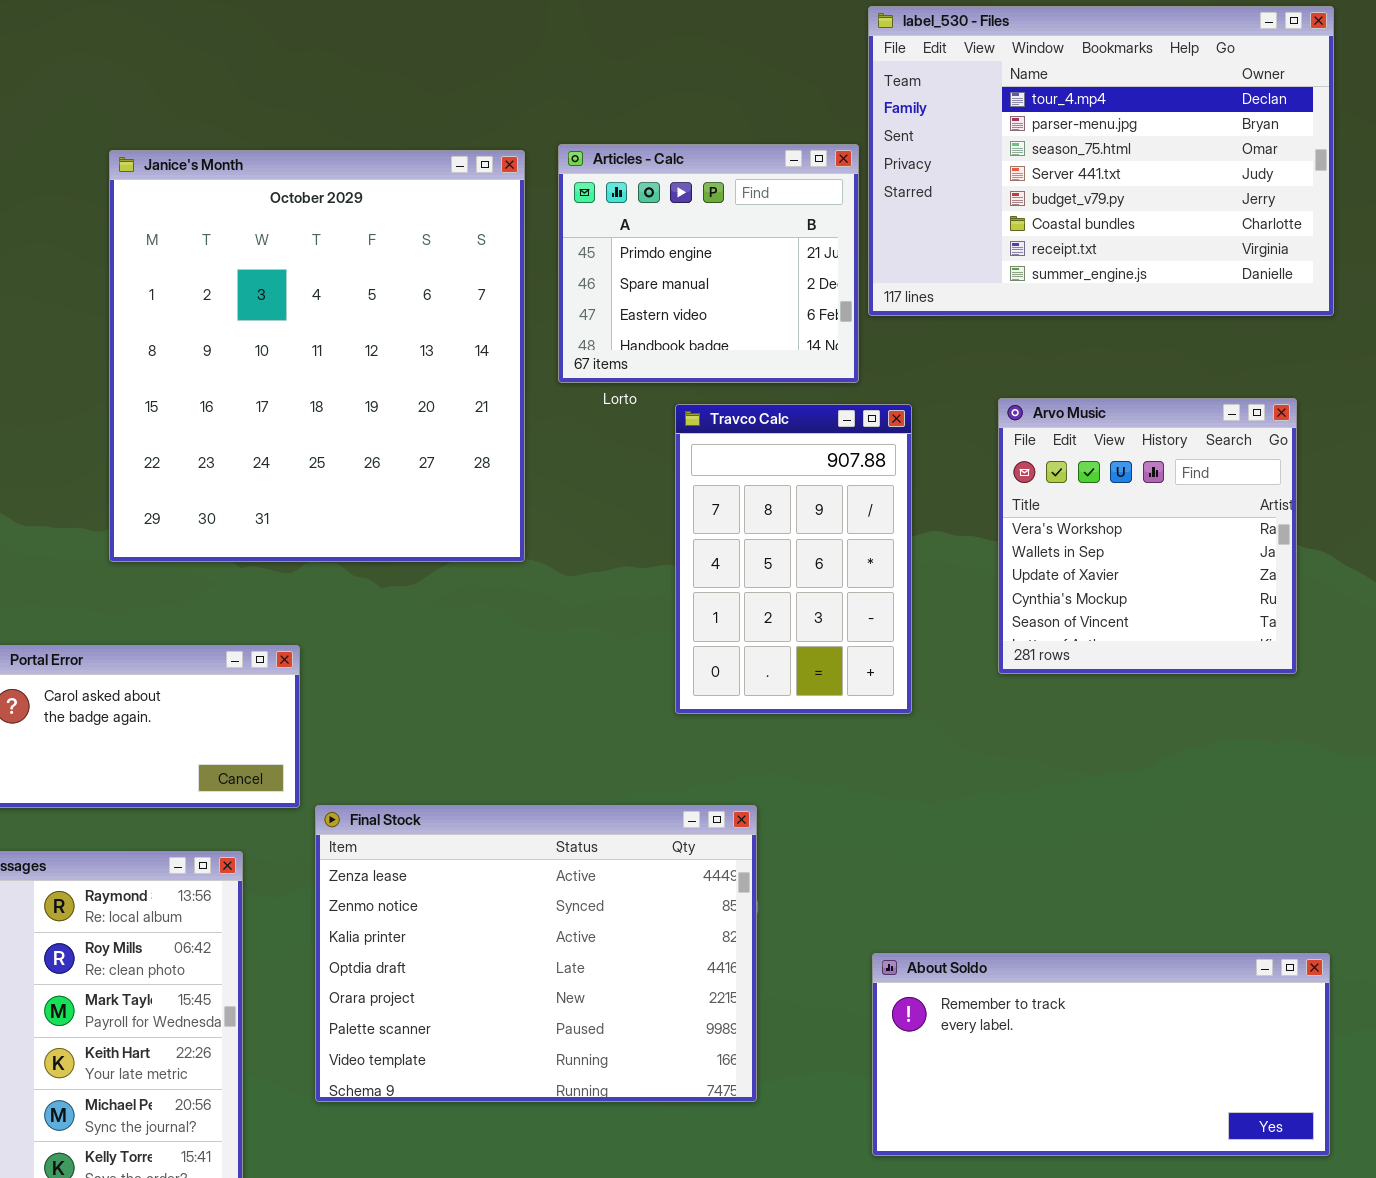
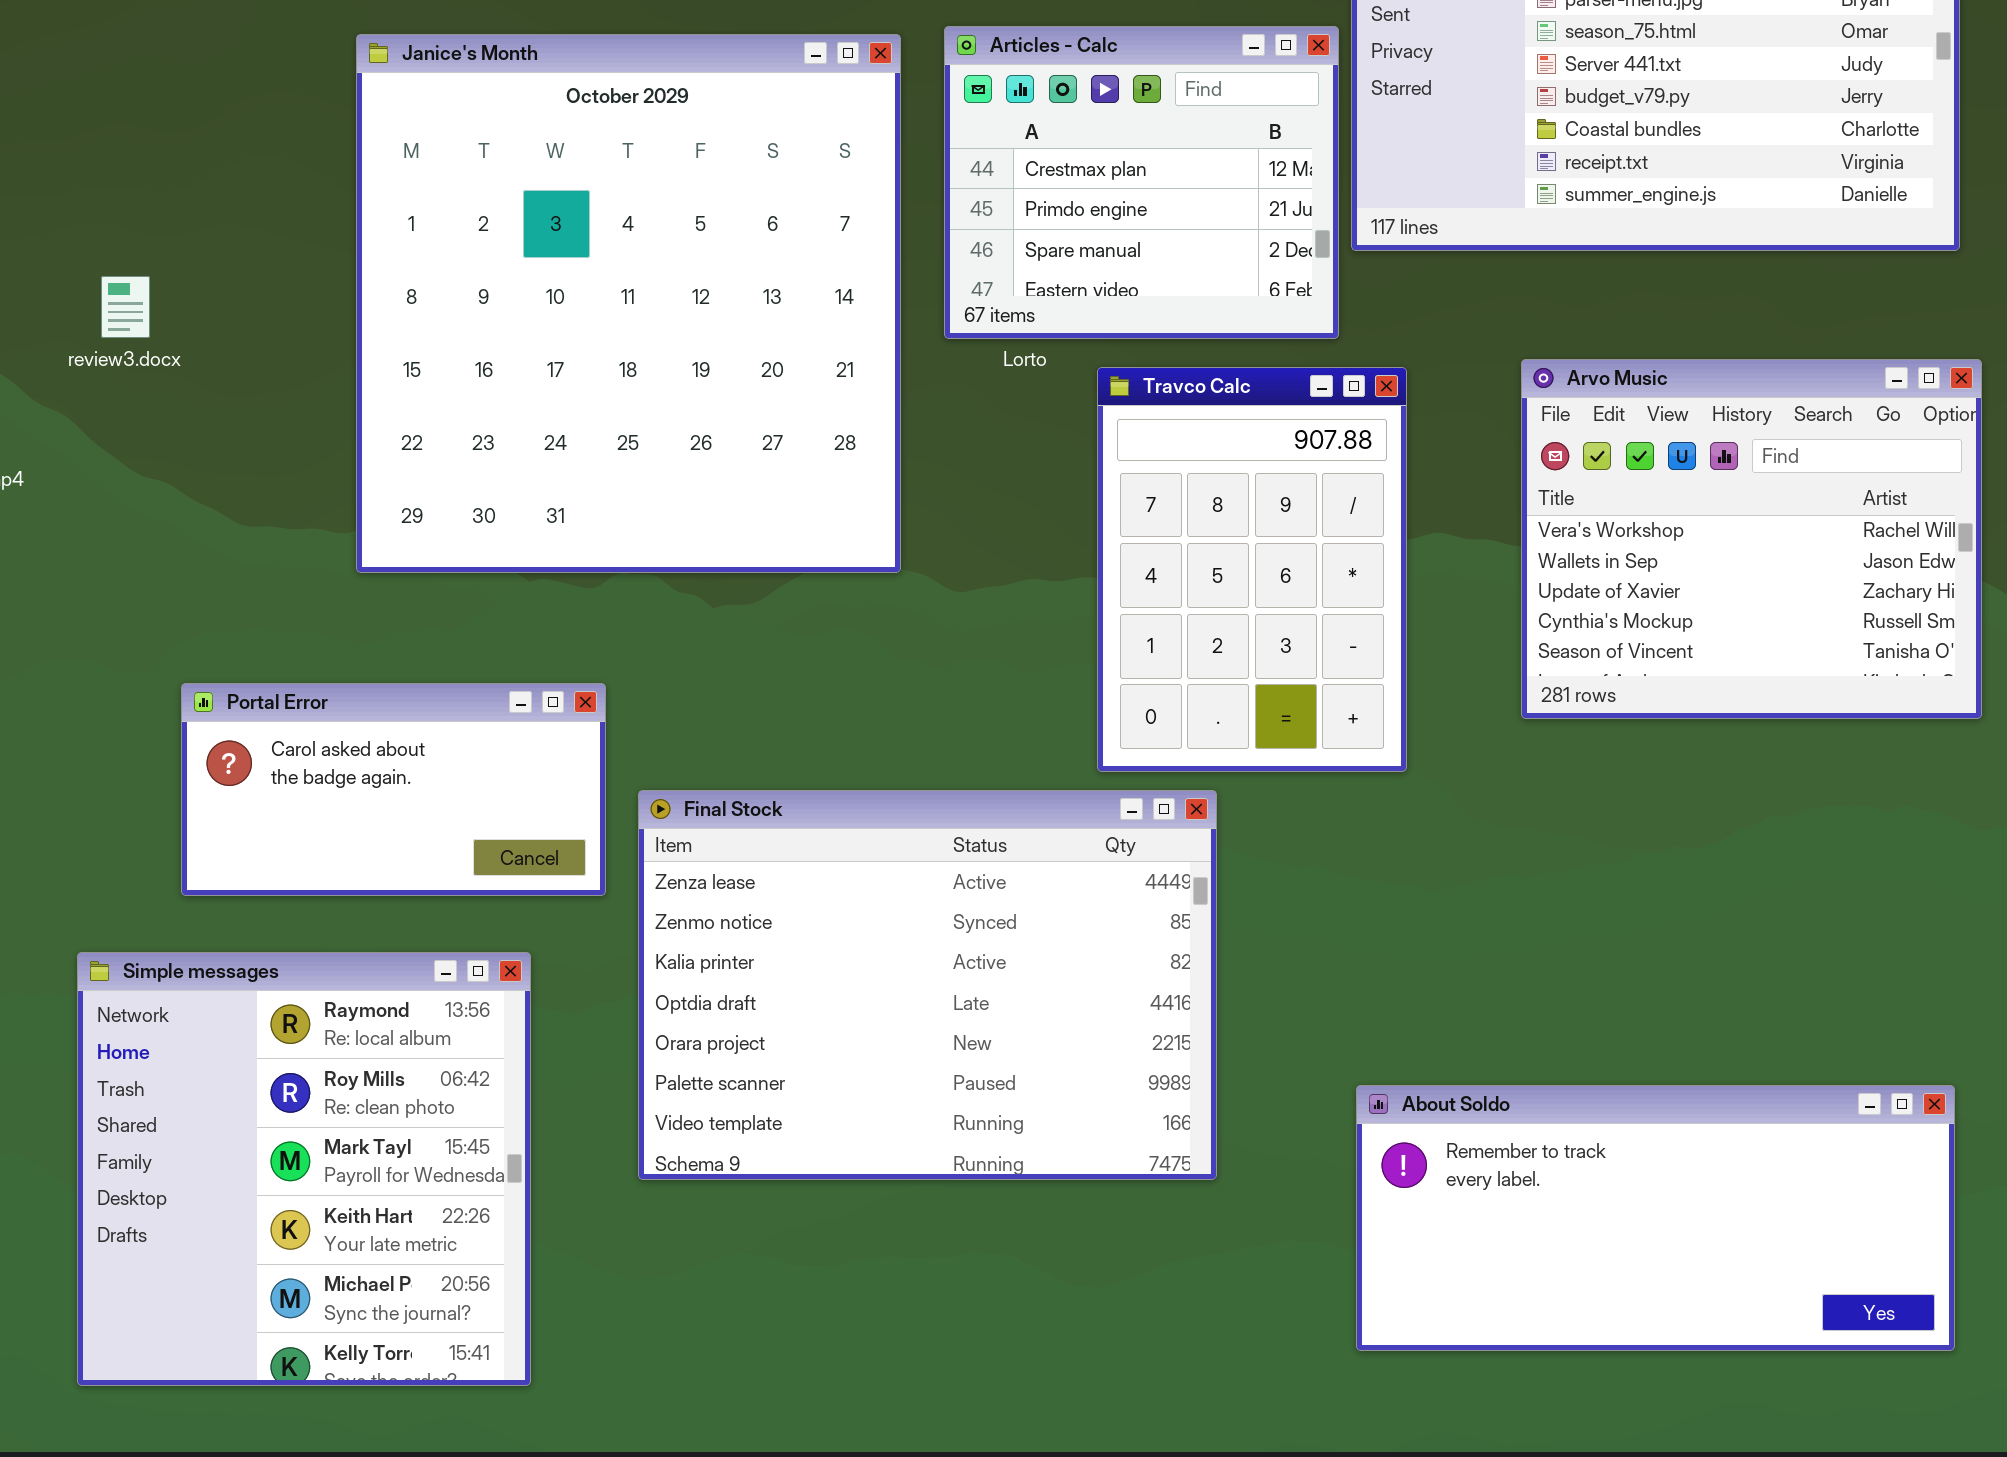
Articles - Calc: [558,144,859,383] -> [944,26,1339,339], scrolled up 1 row
Arvo Music: [998,398,1297,674] -> [1521,359,1982,719], resized
Final Stock: [315,805,757,1102] -> [638,790,1217,1180], moved

